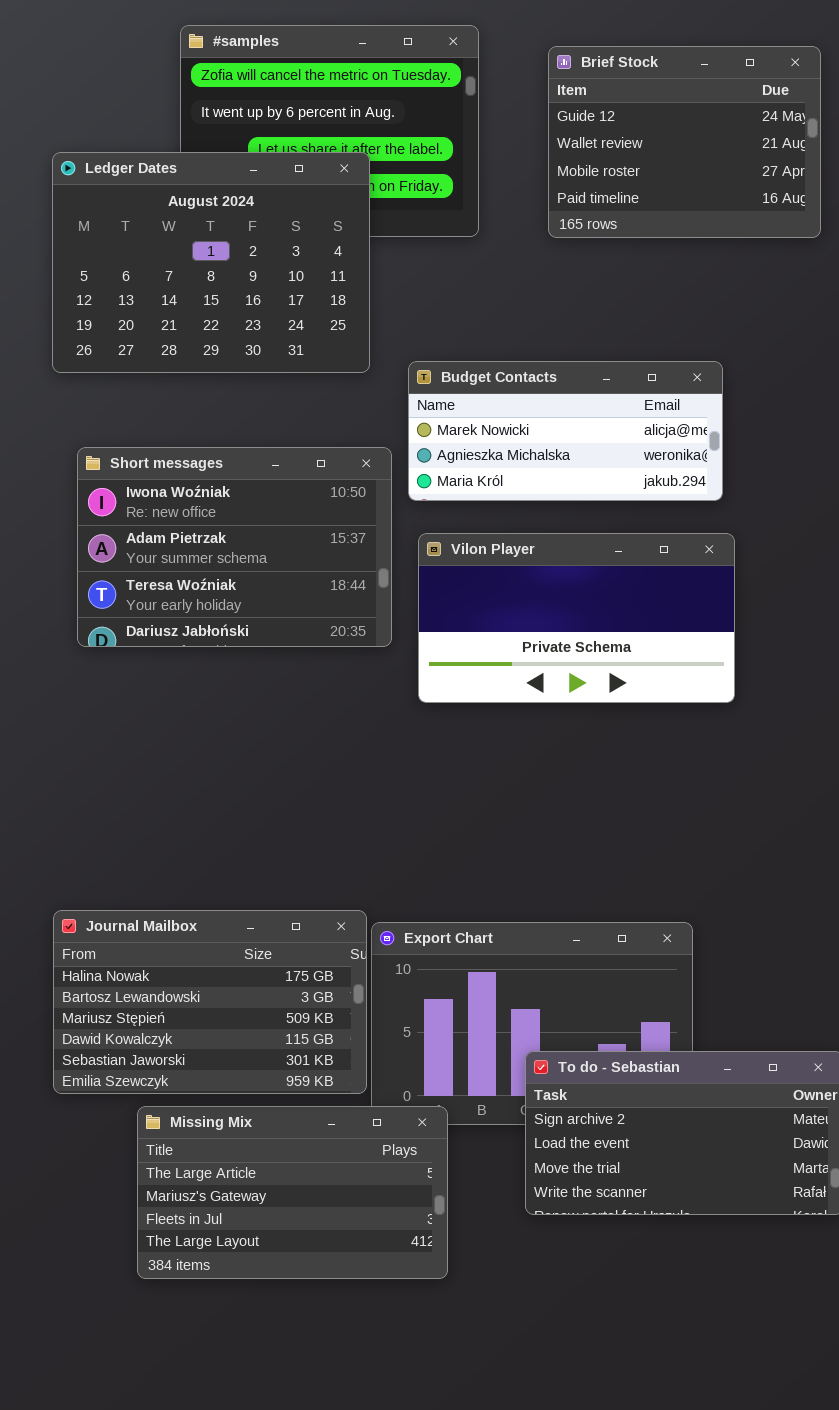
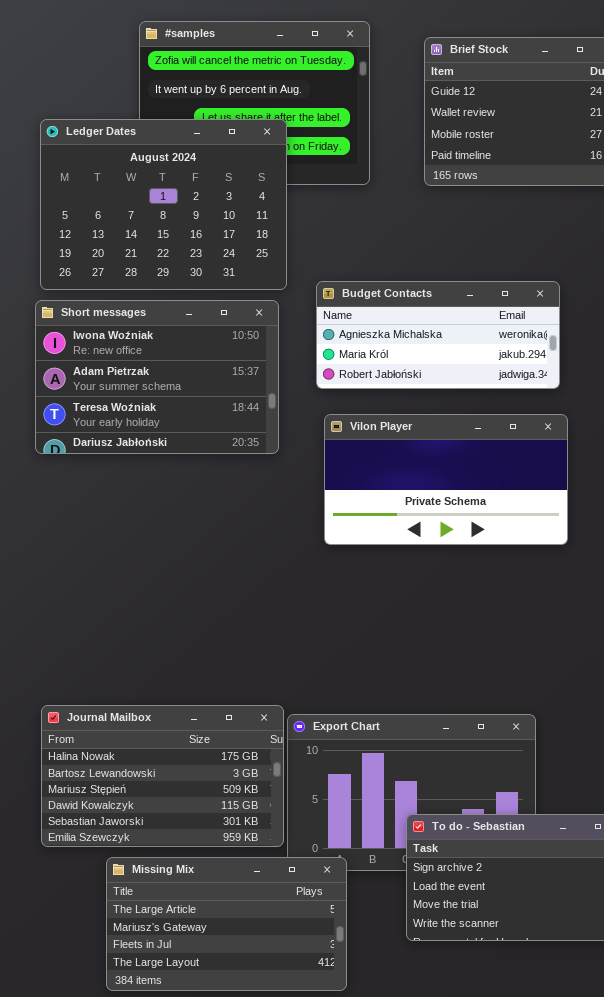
Budget Contacts: [408,361,723,501] -> [316,281,560,389], scrolled down 1 row
Short messages: [77,447,392,647] -> [35,300,279,454], moved

